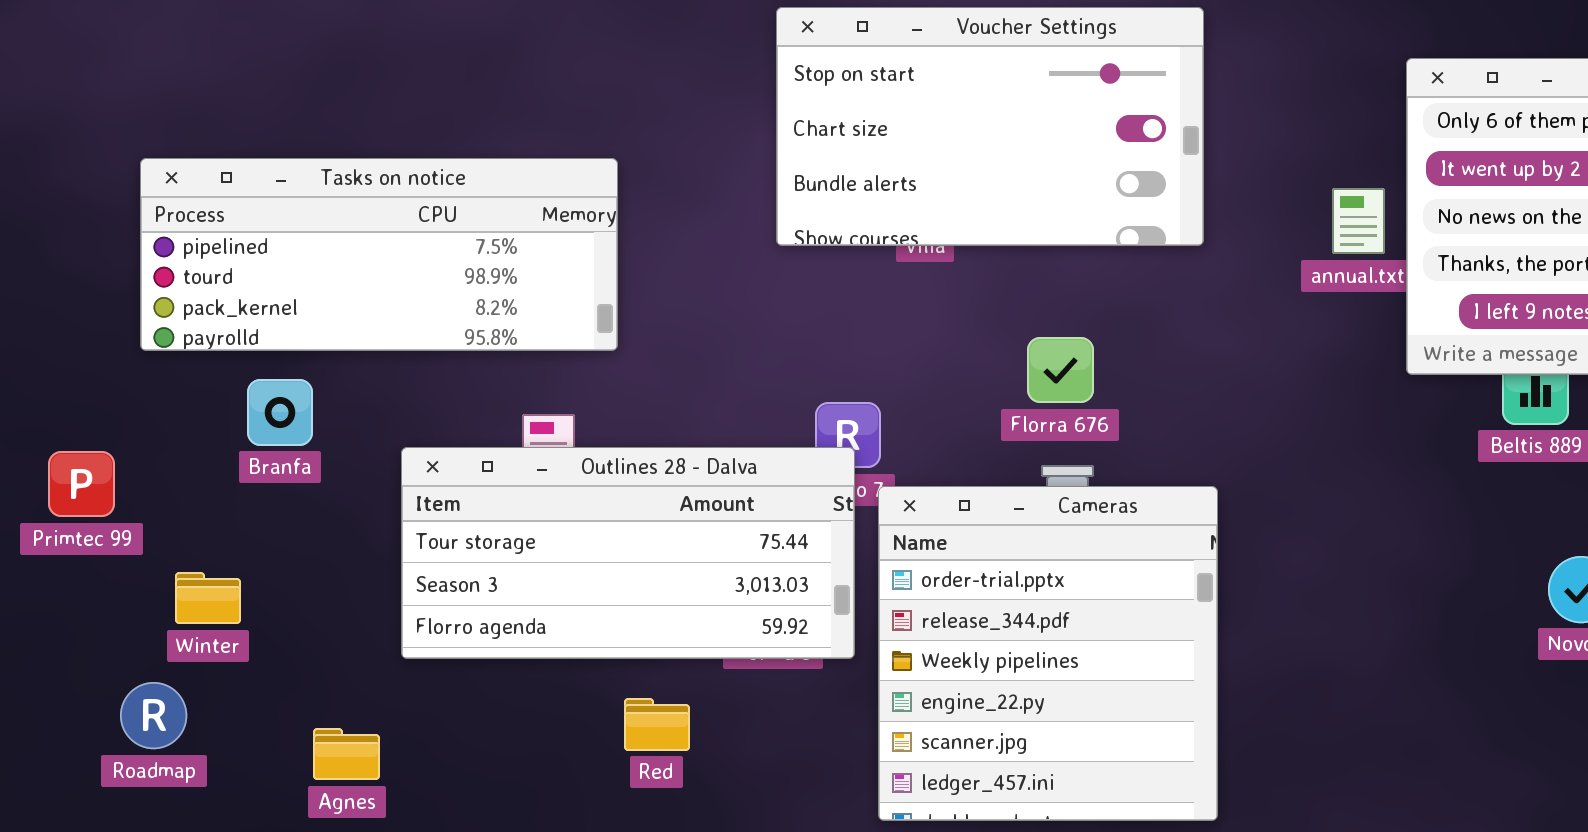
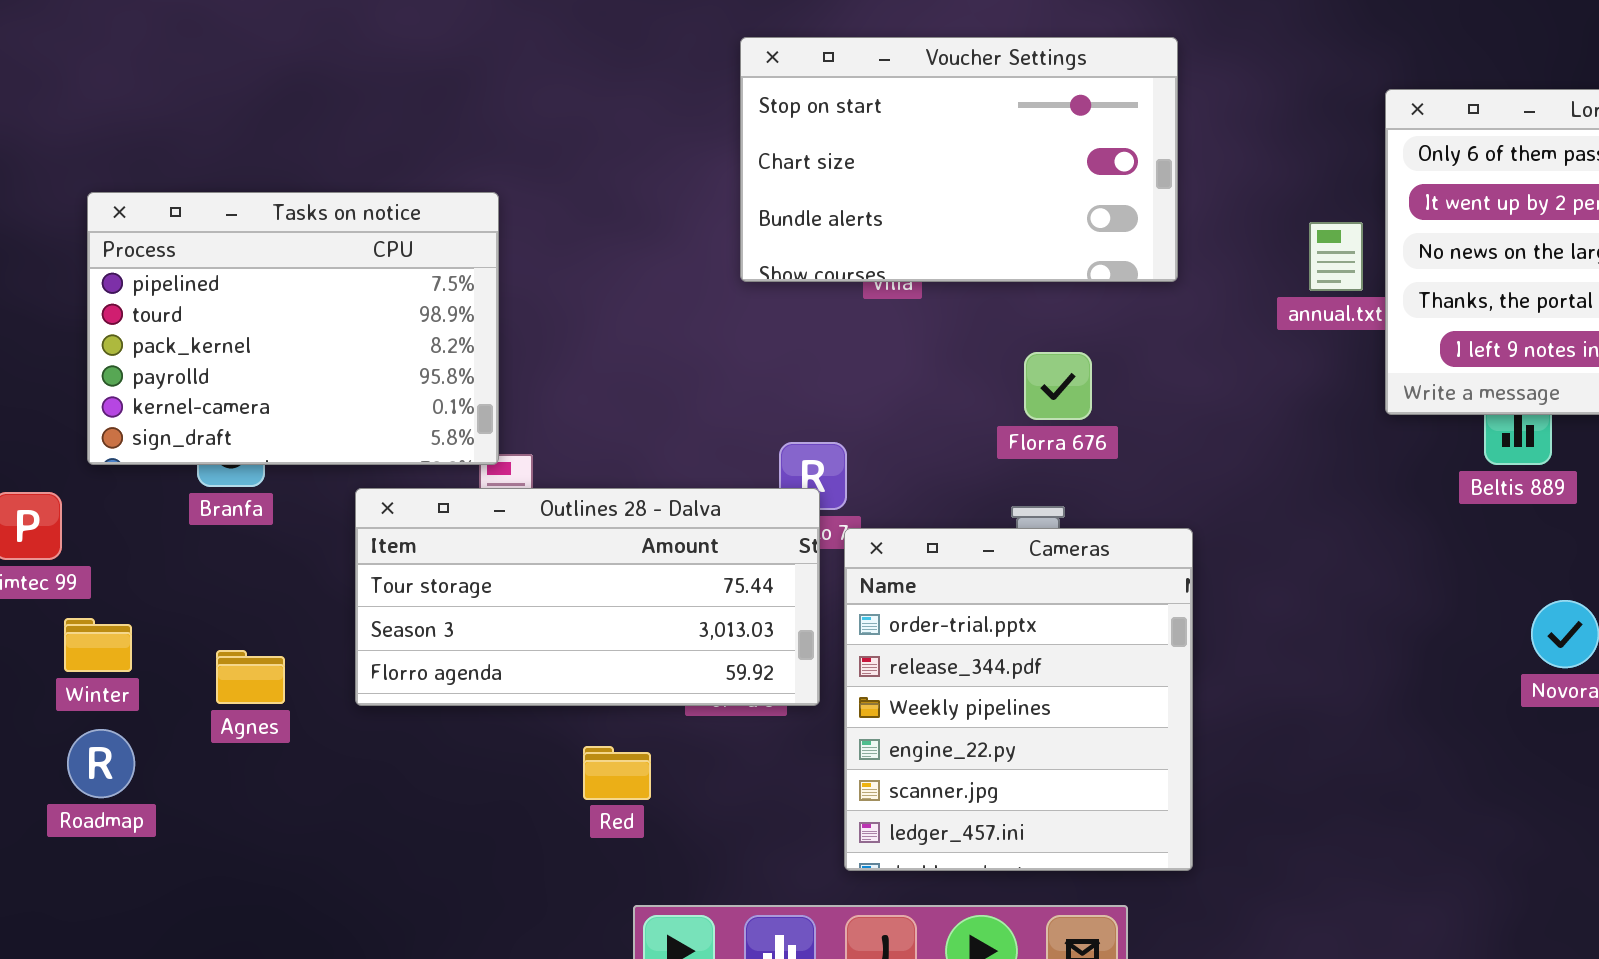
Tasks on notice: [140,158,618,351] -> [87,192,499,465], resized
Florra 676: [1027,337,1094,403] -> [1024,352,1092,420], moved
Winter: [175,572,241,624] -> [64,618,132,672], moved
Agnes: [313,728,380,780] -> [216,650,285,704], moved

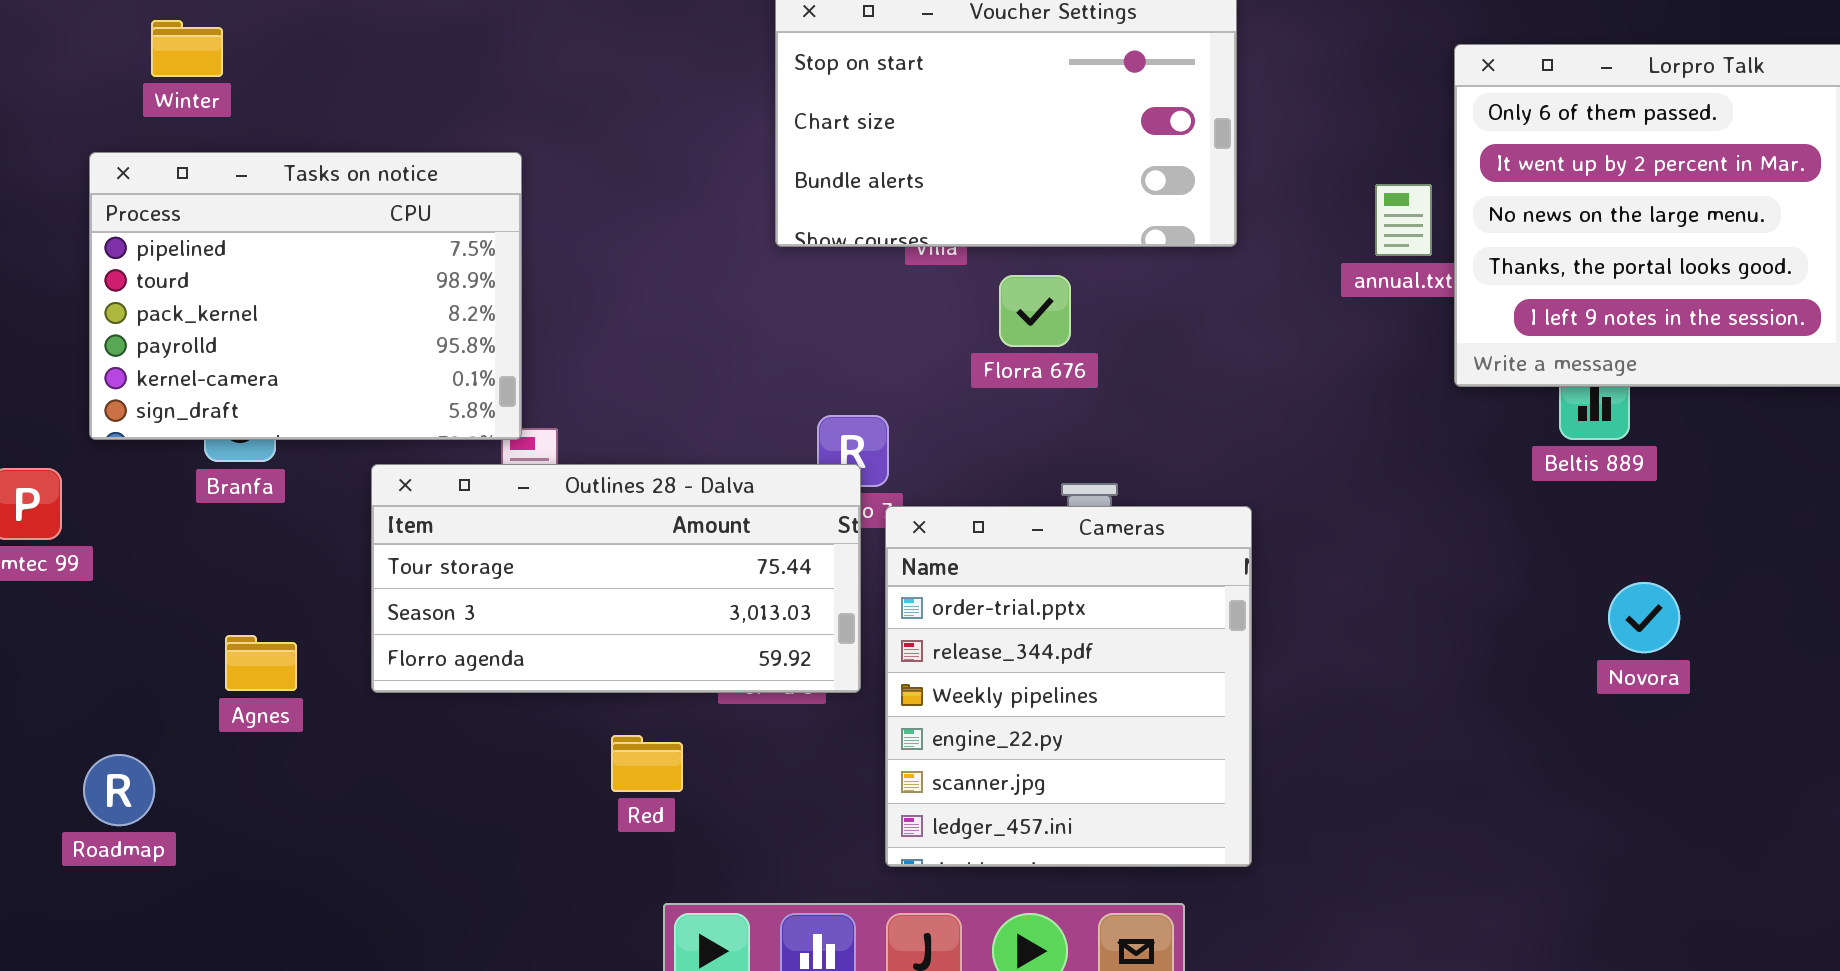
Florra 676: [1024,352,1092,420] -> [999,275,1071,347], moved
Winter: [64,618,132,672] -> [151,20,223,77], moved
Roadmap: [67,729,135,798] -> [83,754,155,826], moved

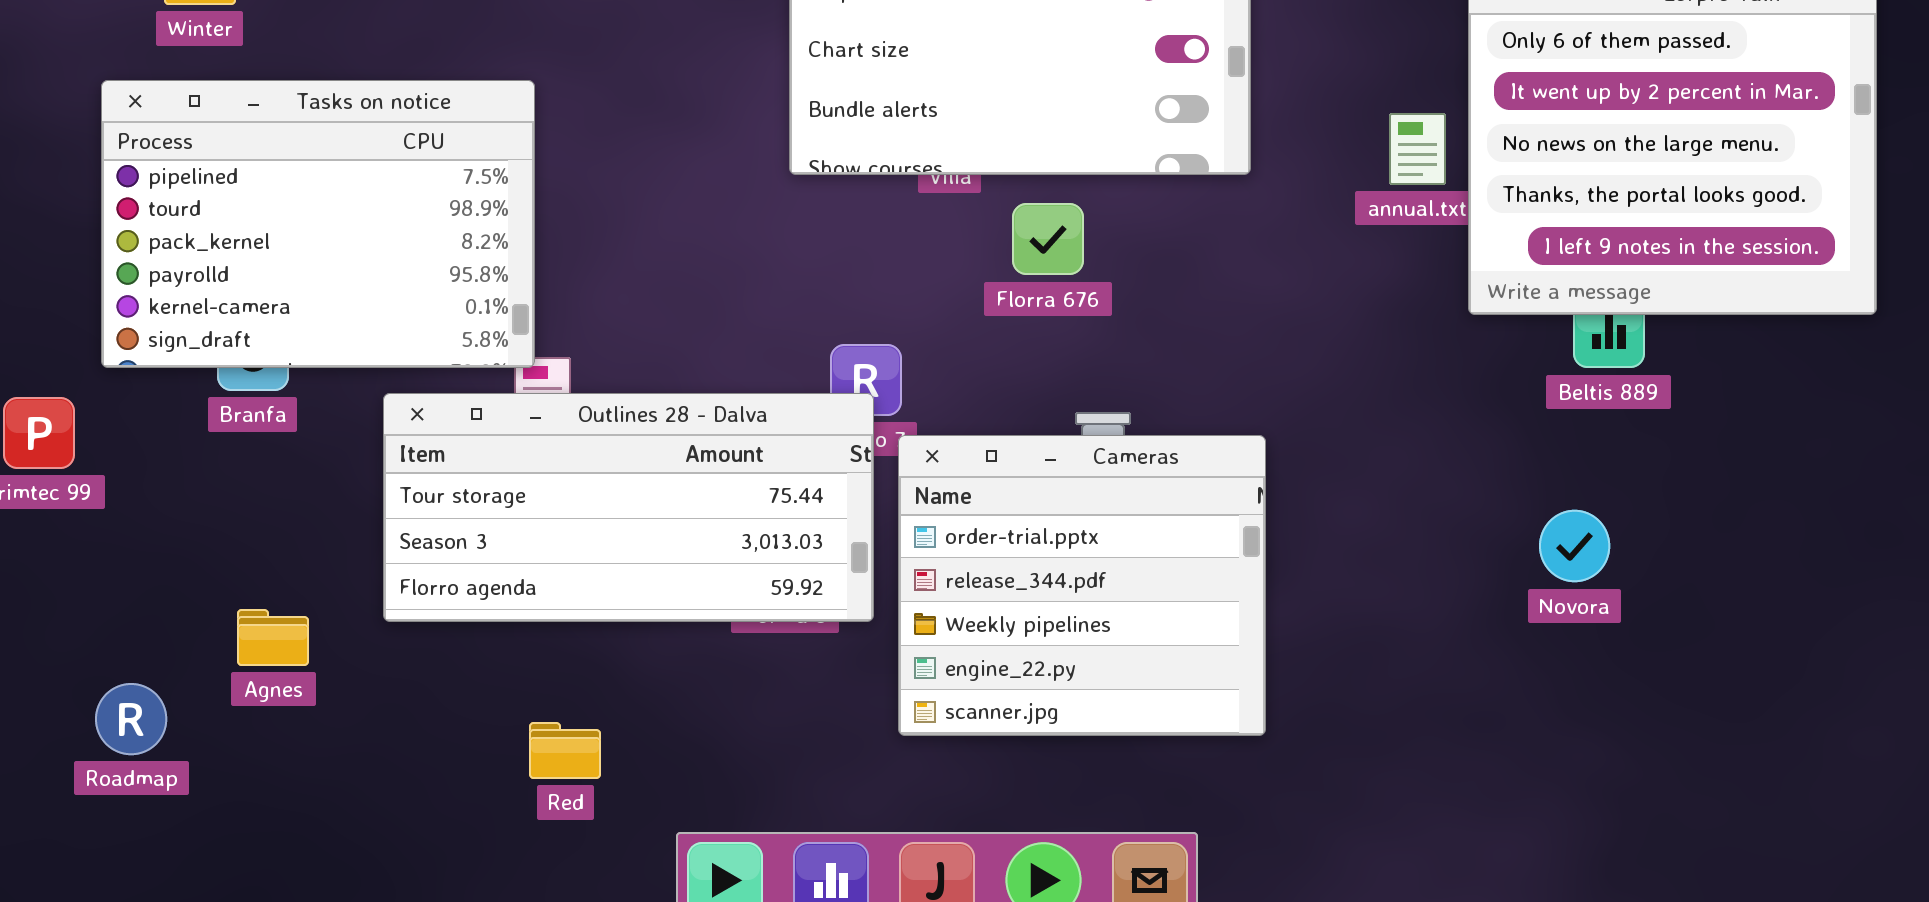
Cameras: [885,506,1252,867] -> [898,435,1266,736], resized
Novora: [1608,582,1680,653] -> [1539,510,1610,582], moved
Agnes: [225,635,297,691] -> [237,609,309,666], moved
Red: [611,735,683,792] -> [529,722,601,779], moved

